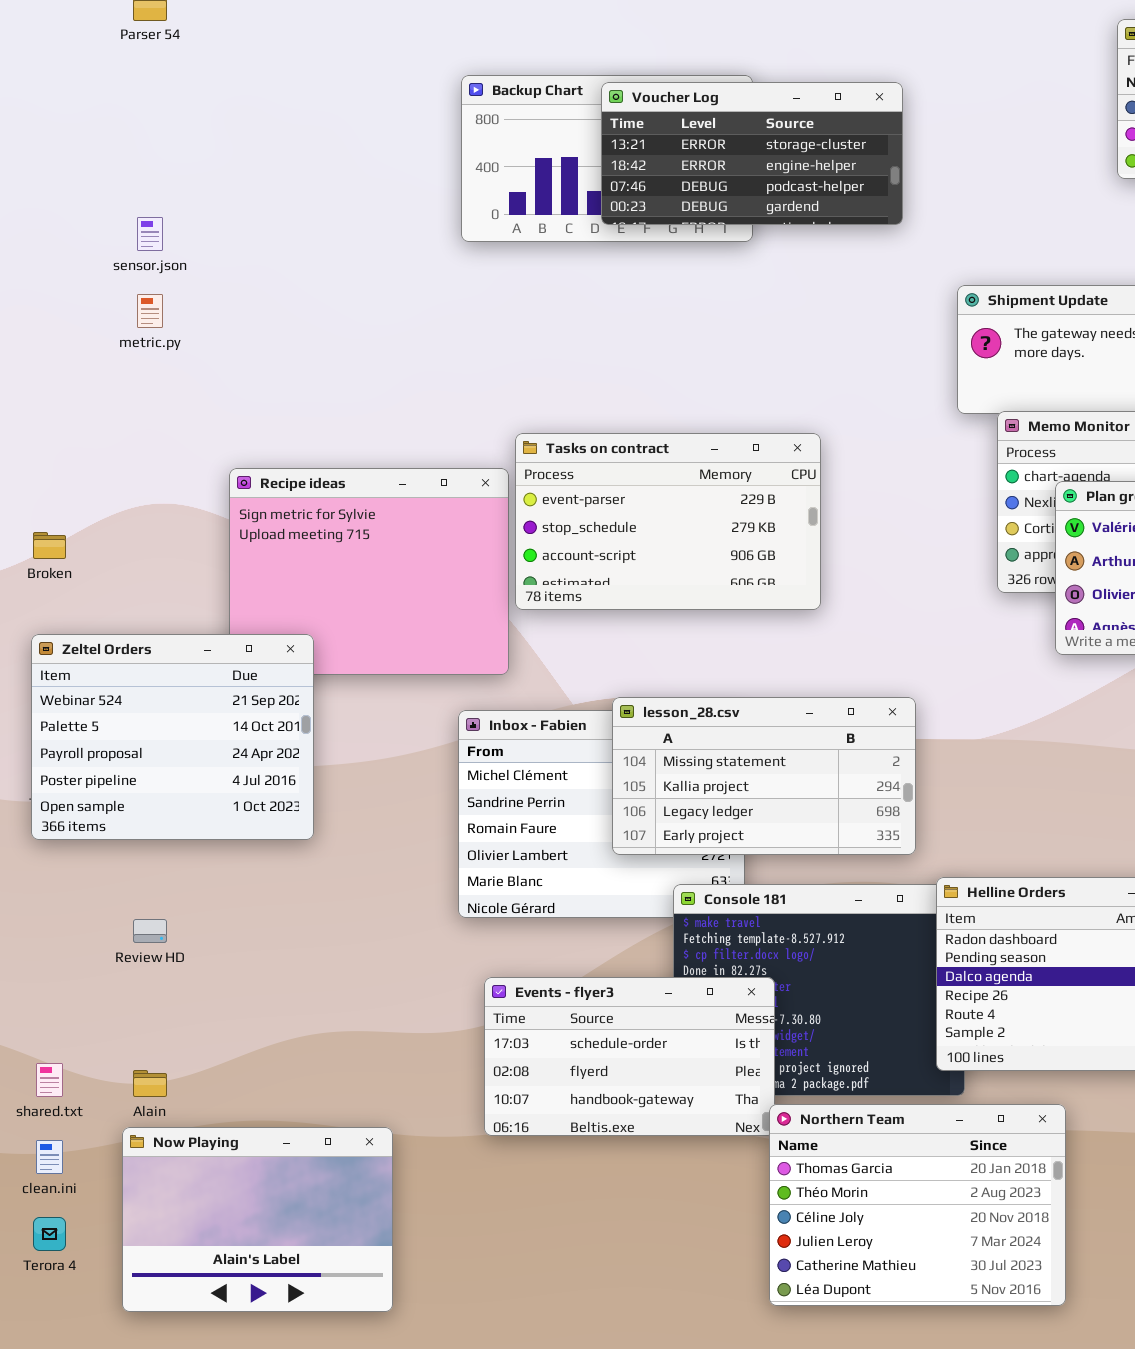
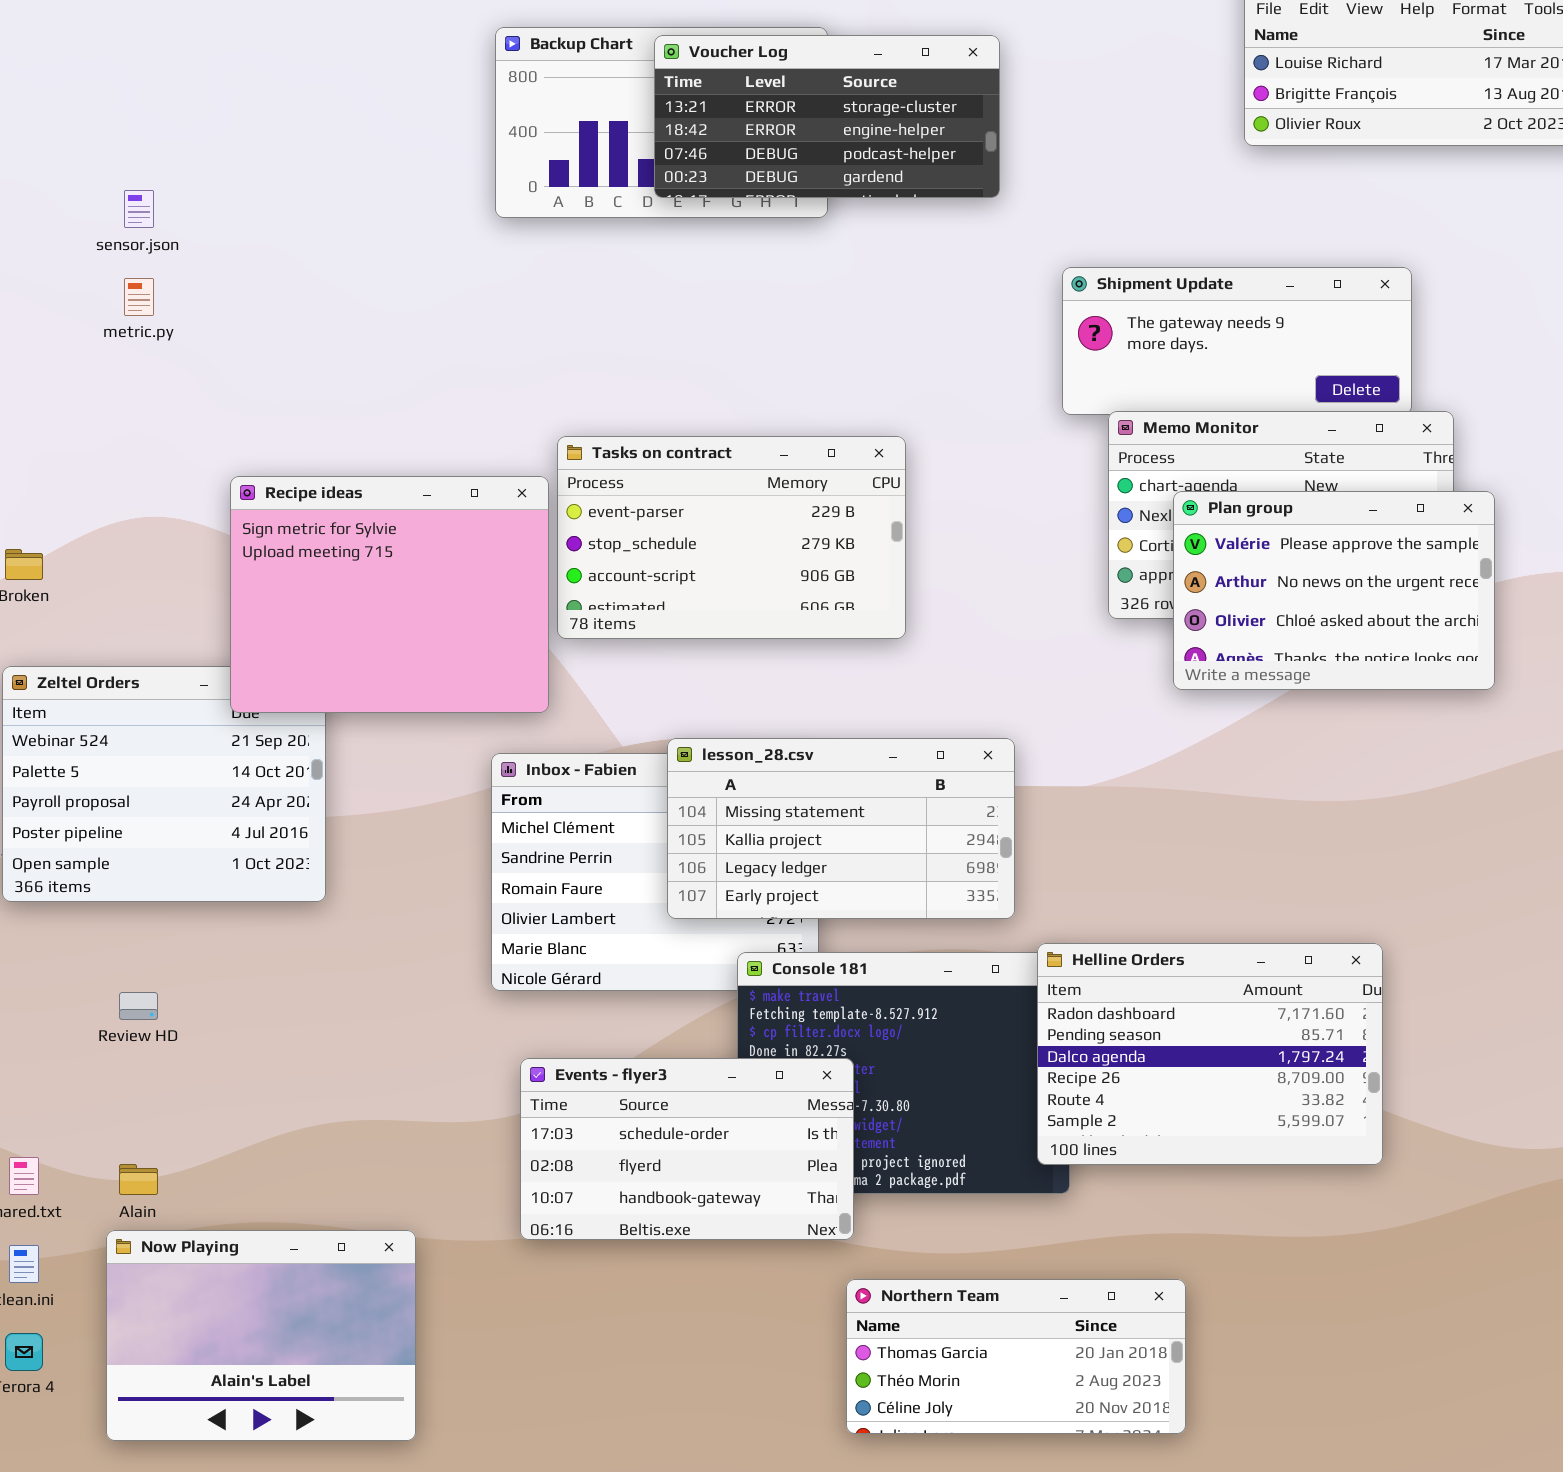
Recipe ideas: [229,468,509,675] -> [230,476,549,713], raised
Northern Team: [769,1104,1066,1306] -> [846,1279,1186,1434], resized

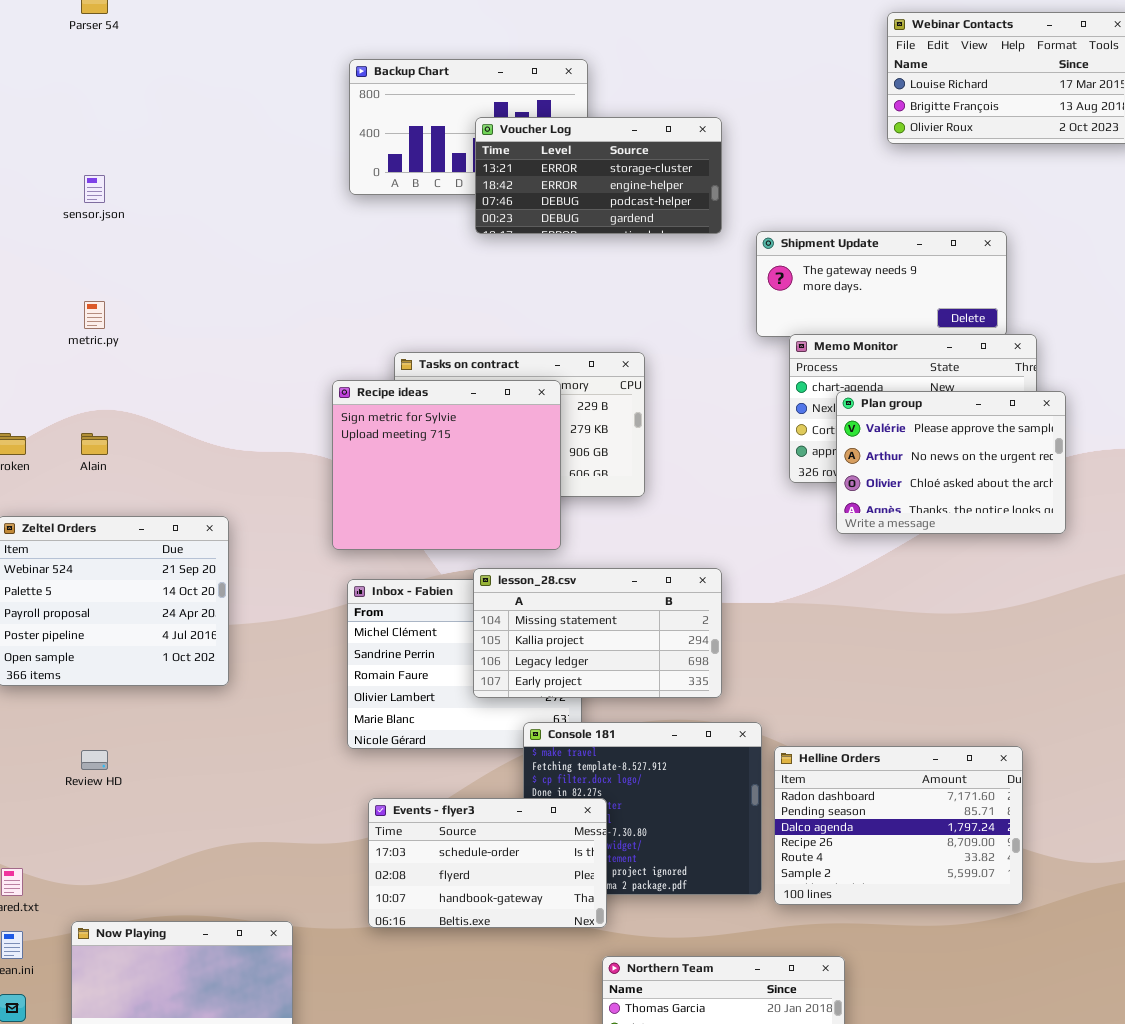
Voucher Log: [654,35,1000,198] -> [475,117,722,234], moved
metric.py: [124,278,154,316] -> [84,301,105,329], moved
Recipe ideas: [230,476,549,713] -> [332,380,561,550], moved
Helline Orders: [1037,943,1383,1165] -> [774,746,1023,905], moved
Alain: [119,1164,158,1195] -> [81,433,108,455], moved

